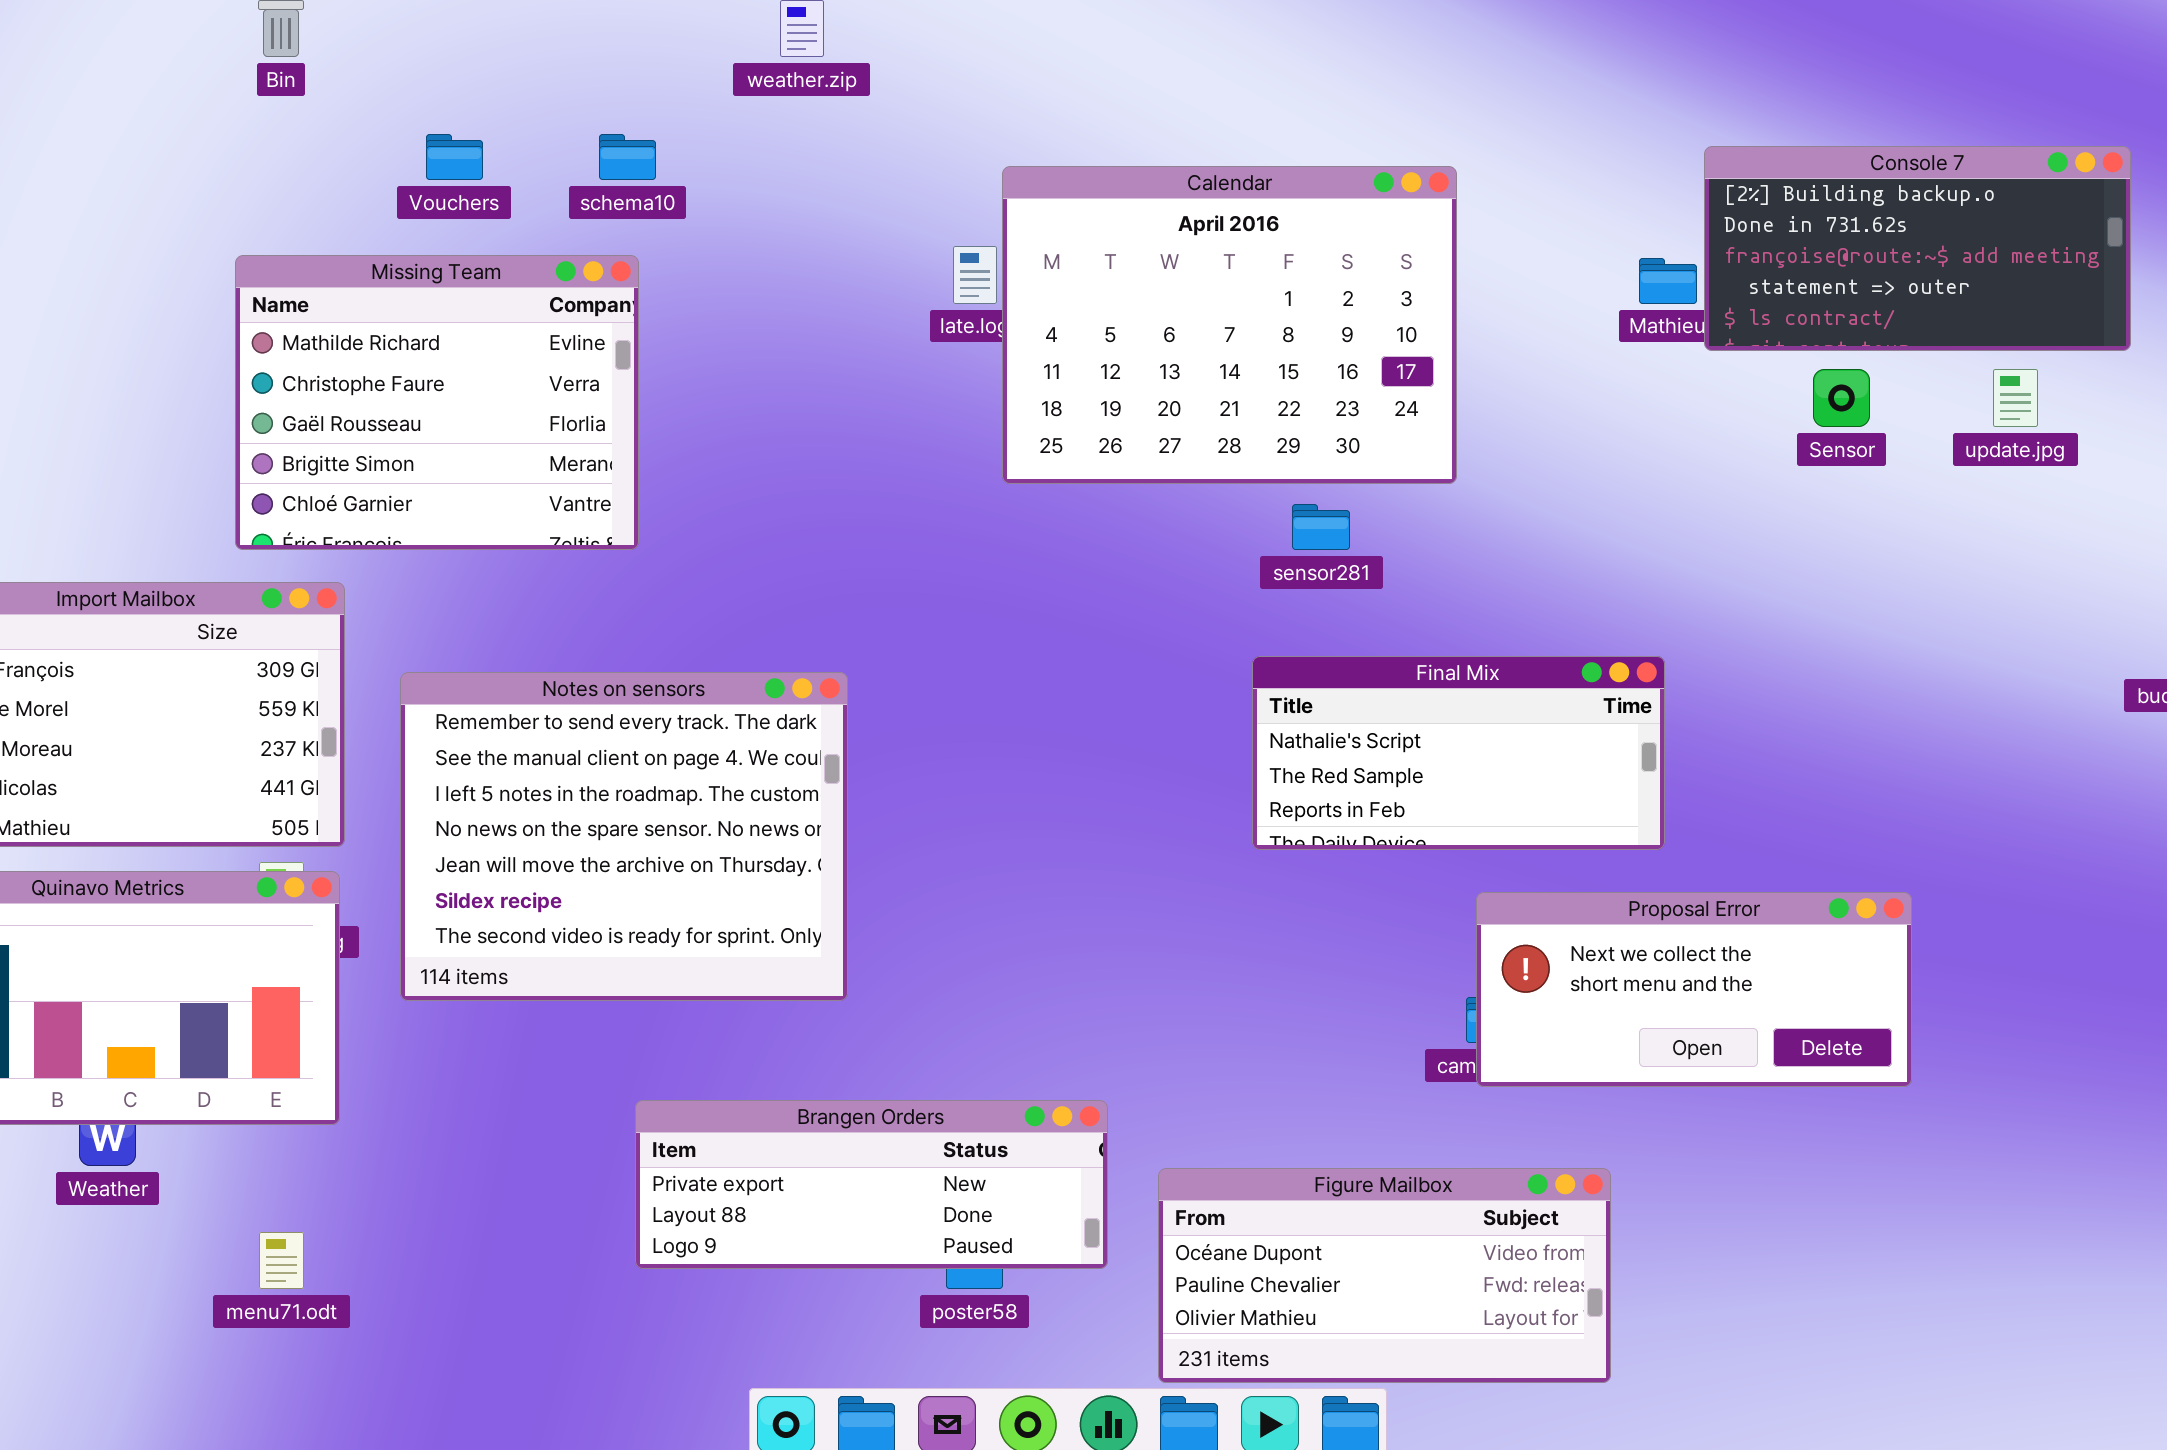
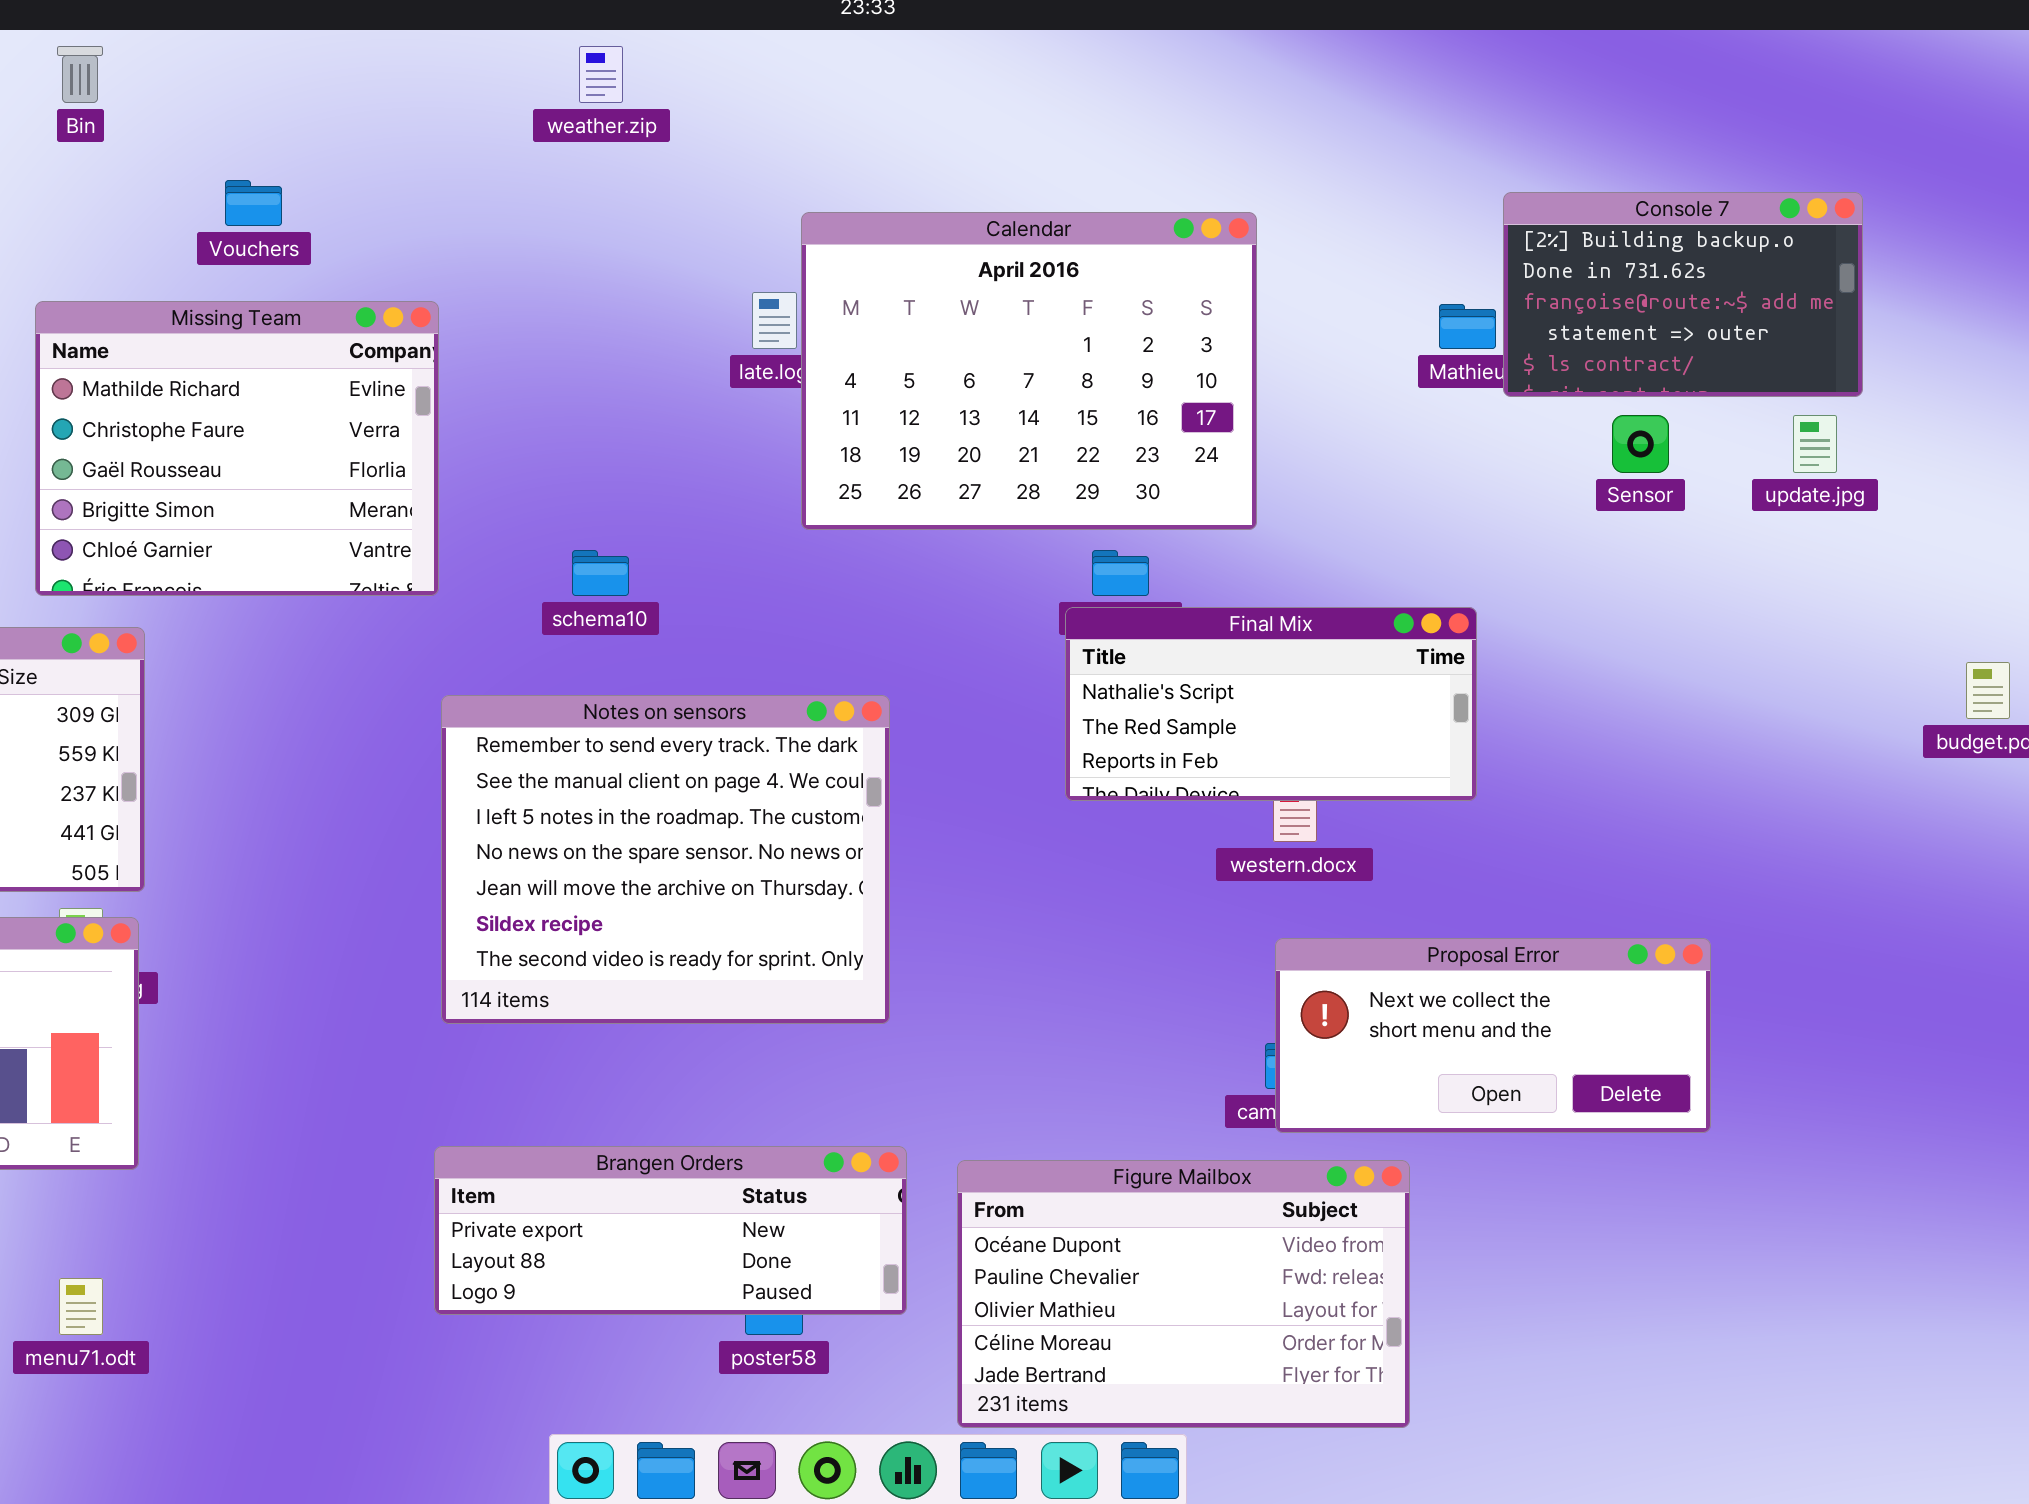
schema10: [599,134,656,180] -> [572,550,629,596], moved
Console 7: [1704,146,2131,351] -> [1503,192,1863,397], resized
Final Mix: [1252,656,1665,850] -> [1065,607,1477,801], moved
Notes on sensors: [400,672,848,1001] -> [441,695,890,1024], moved
Figure Mailbox: [1158,1168,1611,1383] -> [957,1160,1410,1428], resized

